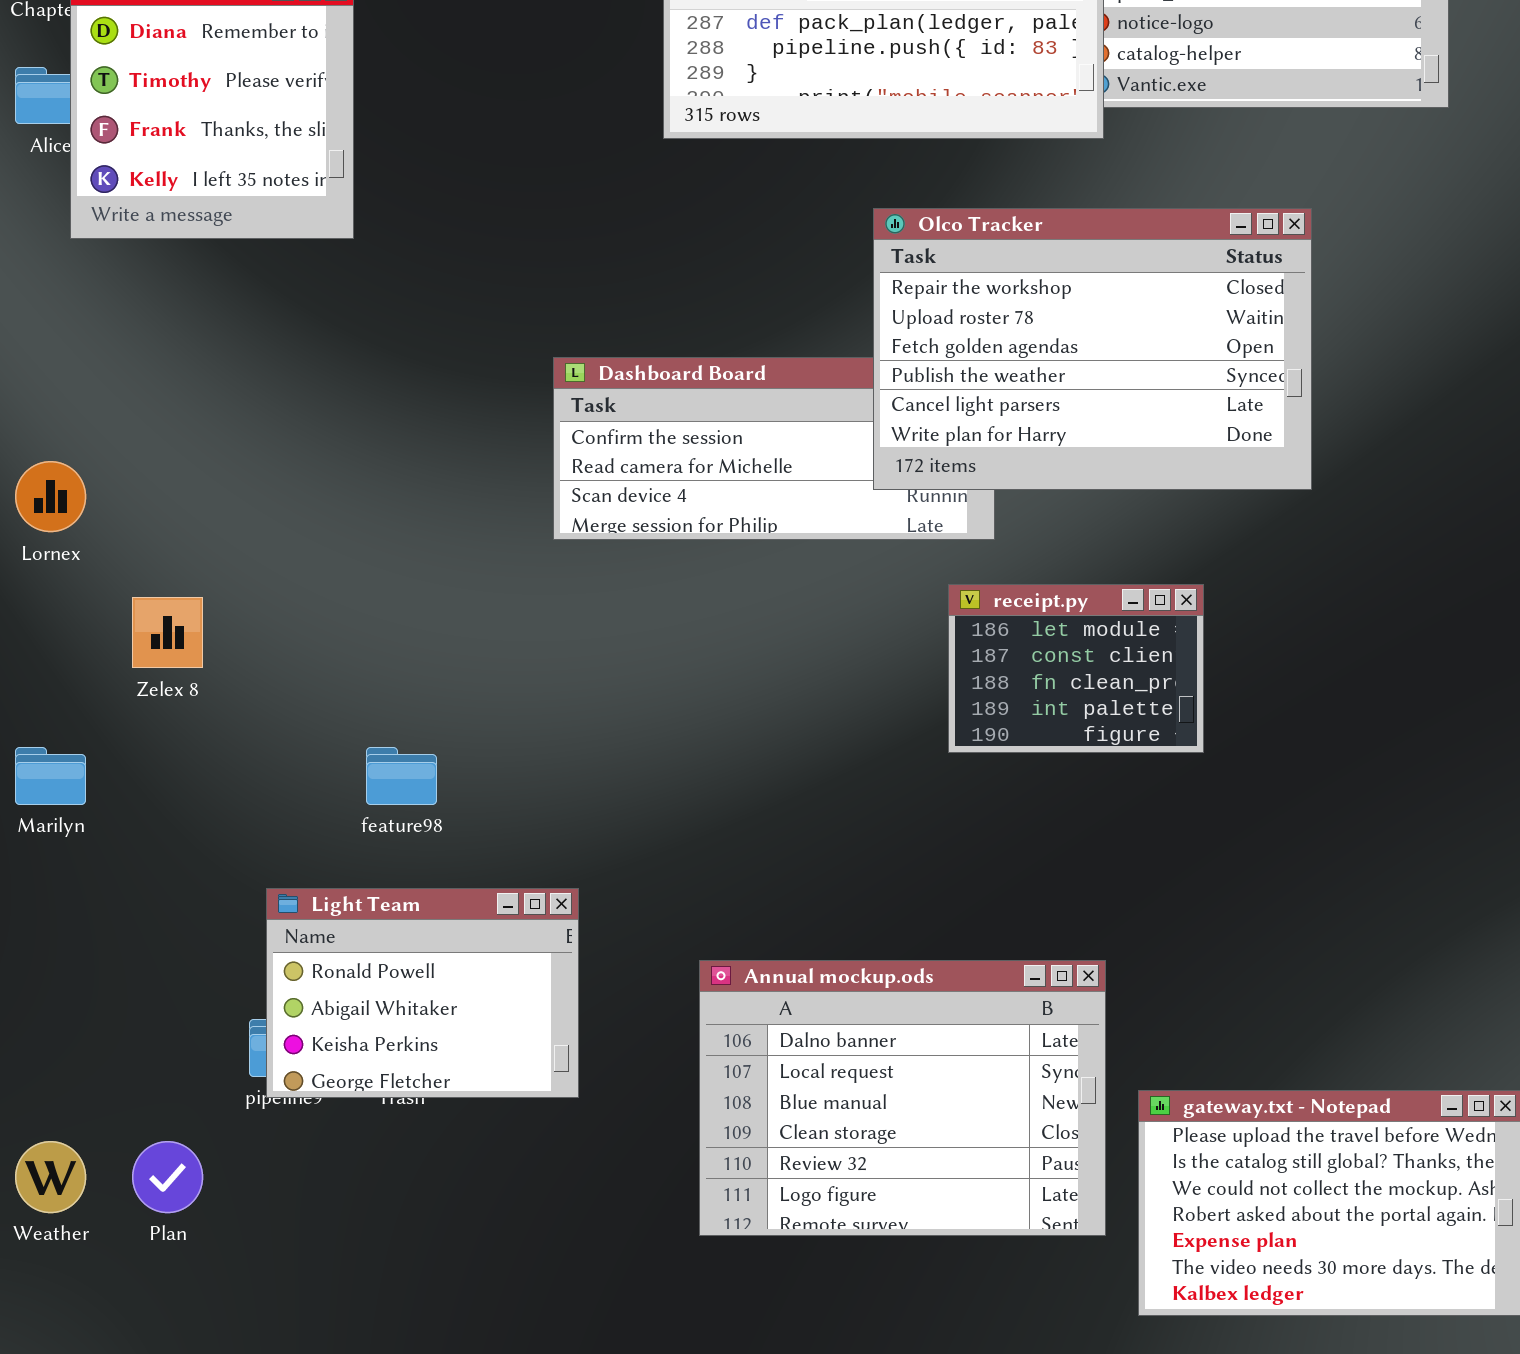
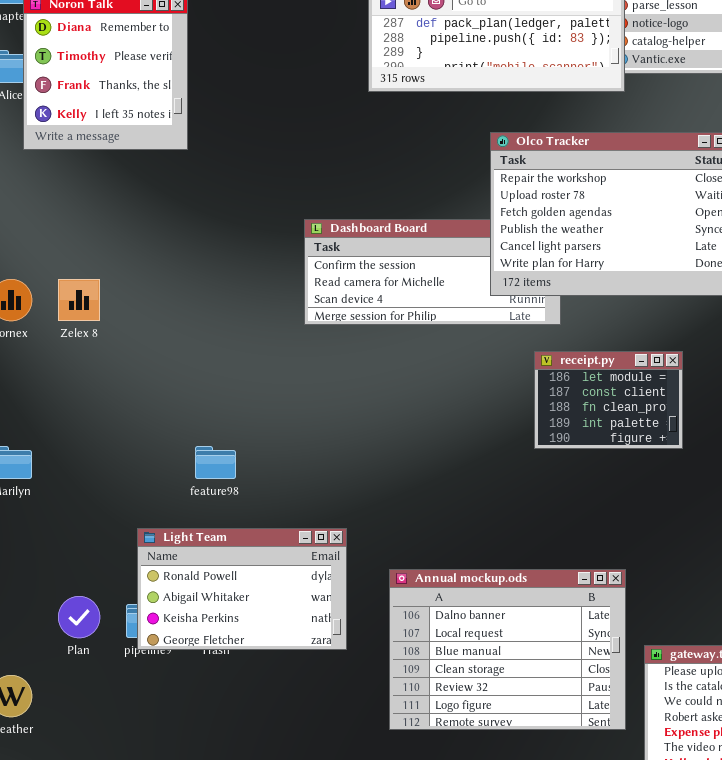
Zelex 8: [132,597,203,668] -> [58,279,100,321], moved
Light Team: [266,888,579,1098] -> [137,528,347,650], resized
Plan: [132,1141,203,1213] -> [58,596,100,638], moved

